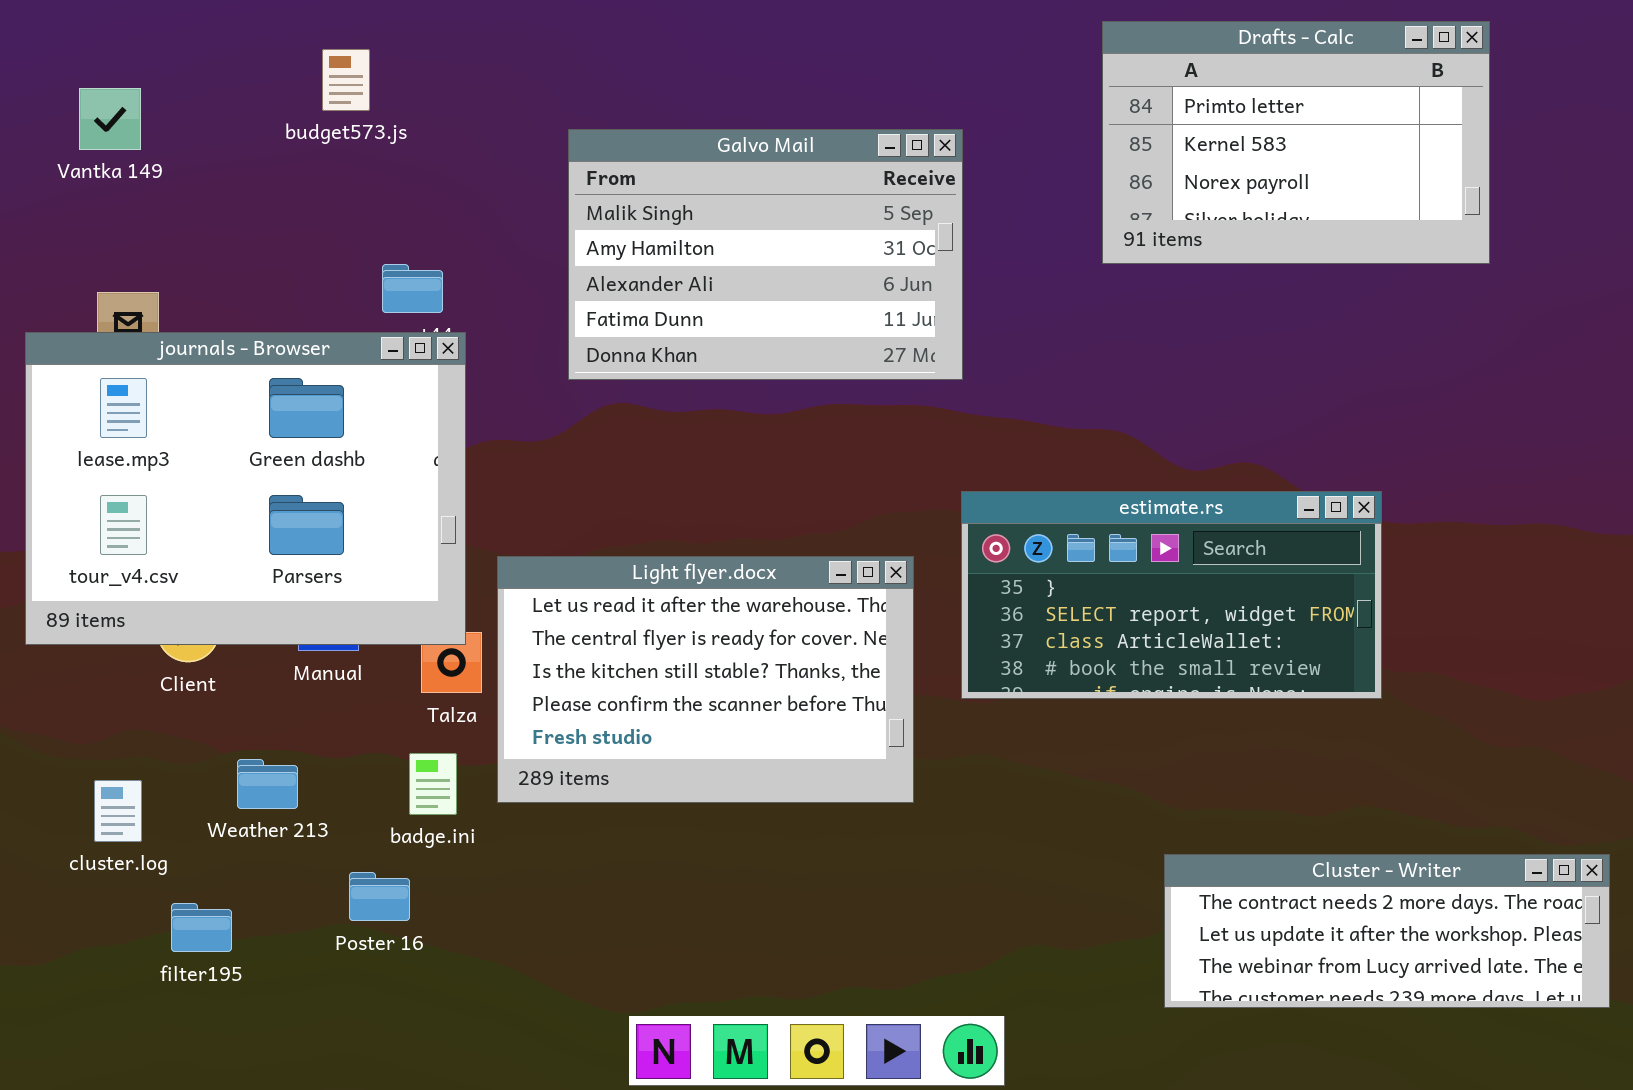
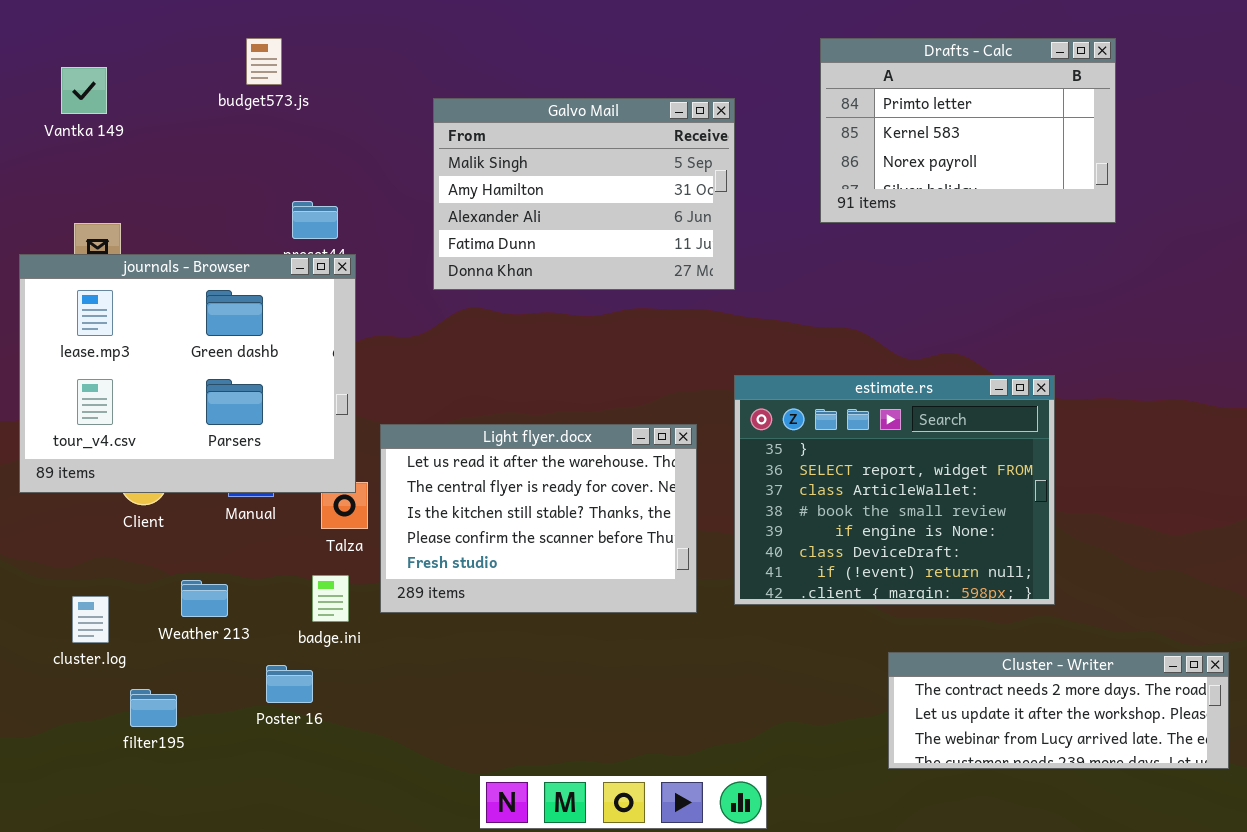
Drafts - Calc: [1102,21,1490,264] -> [820,38,1116,223], moved
estimate.rs: [961,491,1382,699] -> [734,375,1055,605], resized

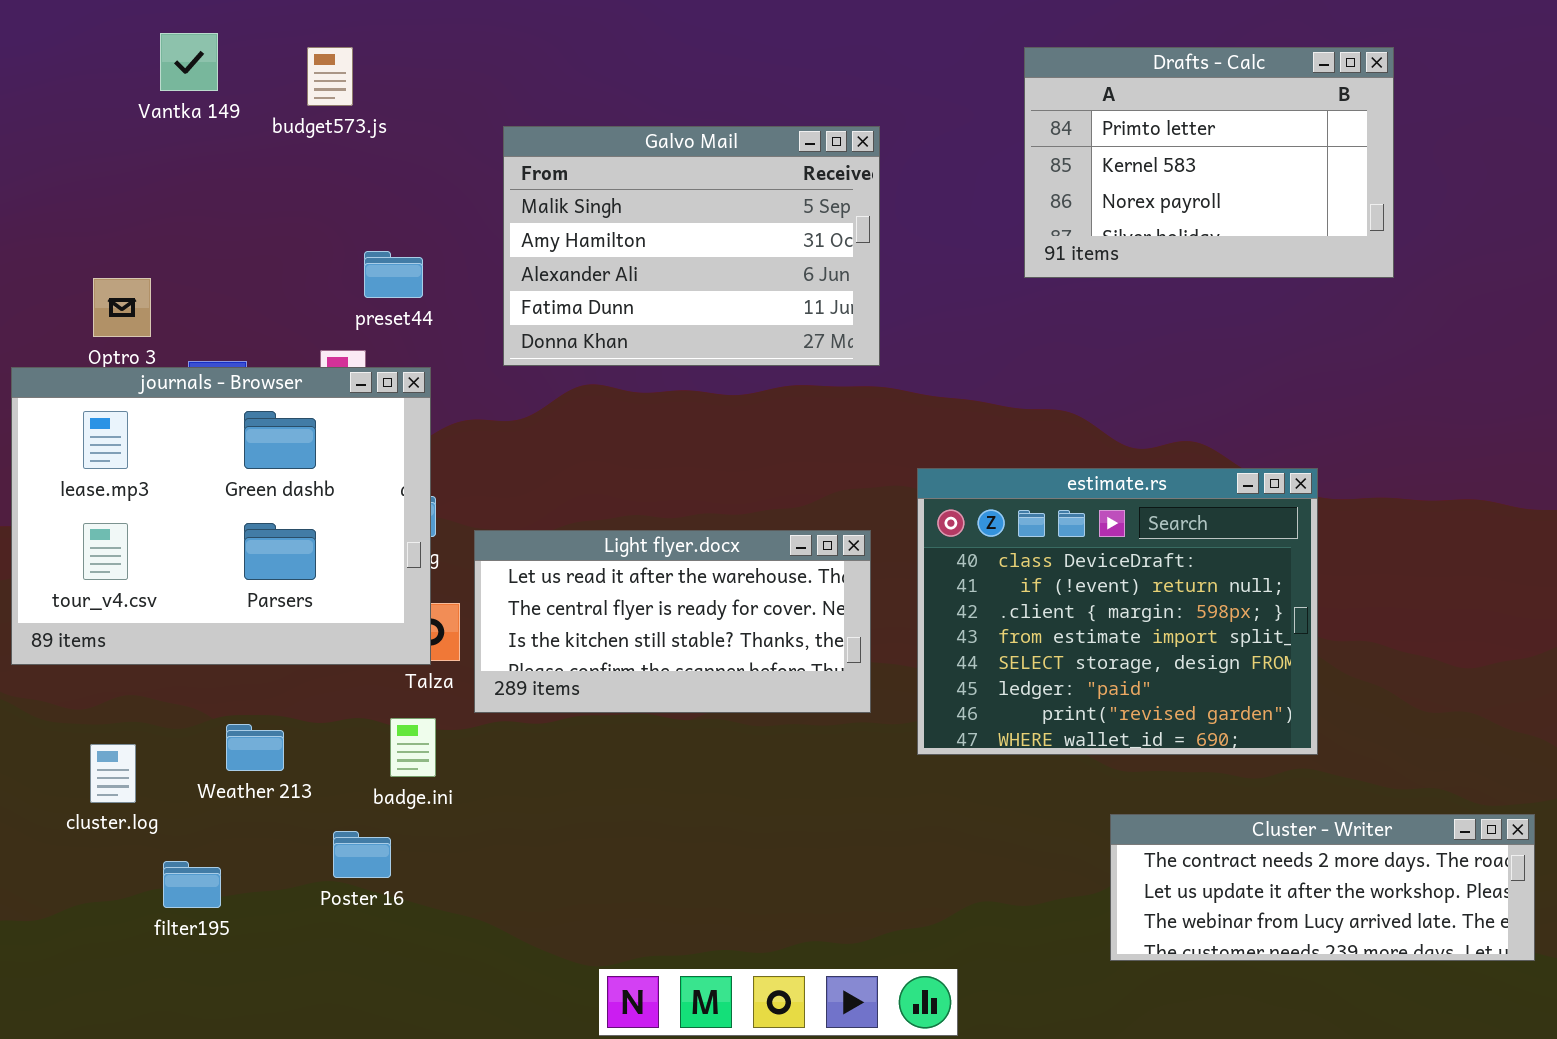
Vantka 149: [61,67,107,114] -> [160,33,218,91], moved
Galvo Mail: [433,98,735,290] -> [503,126,880,366], moved
journals - Browser: [19,254,356,493] -> [11,367,431,665], moved
estimate.rs: [734,375,1055,605] -> [917,468,1318,755], scrolled down 5 rows
Light flyer.docx: [380,424,697,613] -> [474,530,871,713], resized

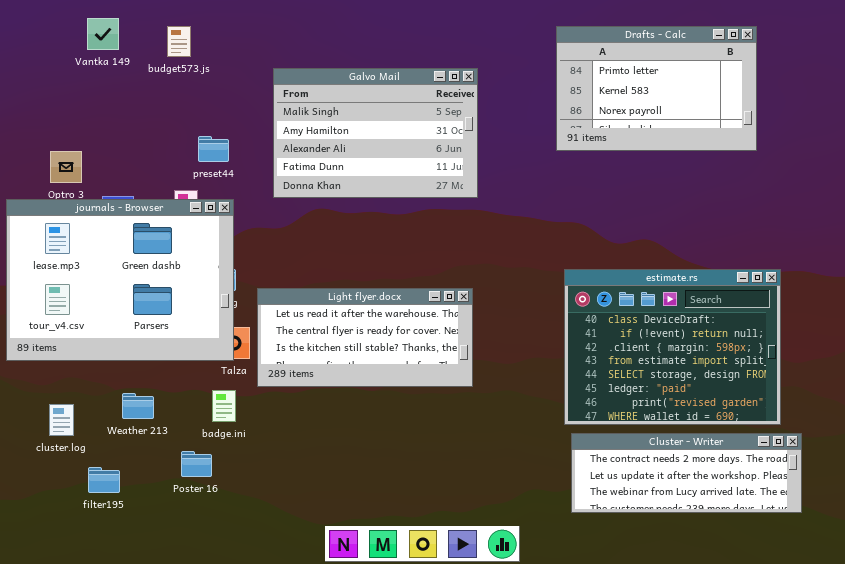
estimate.rs: [917,468,1318,755] -> [564,269,781,425], moved
Cluster - Writer: [1110,814,1535,961] -> [571,433,802,513], moved

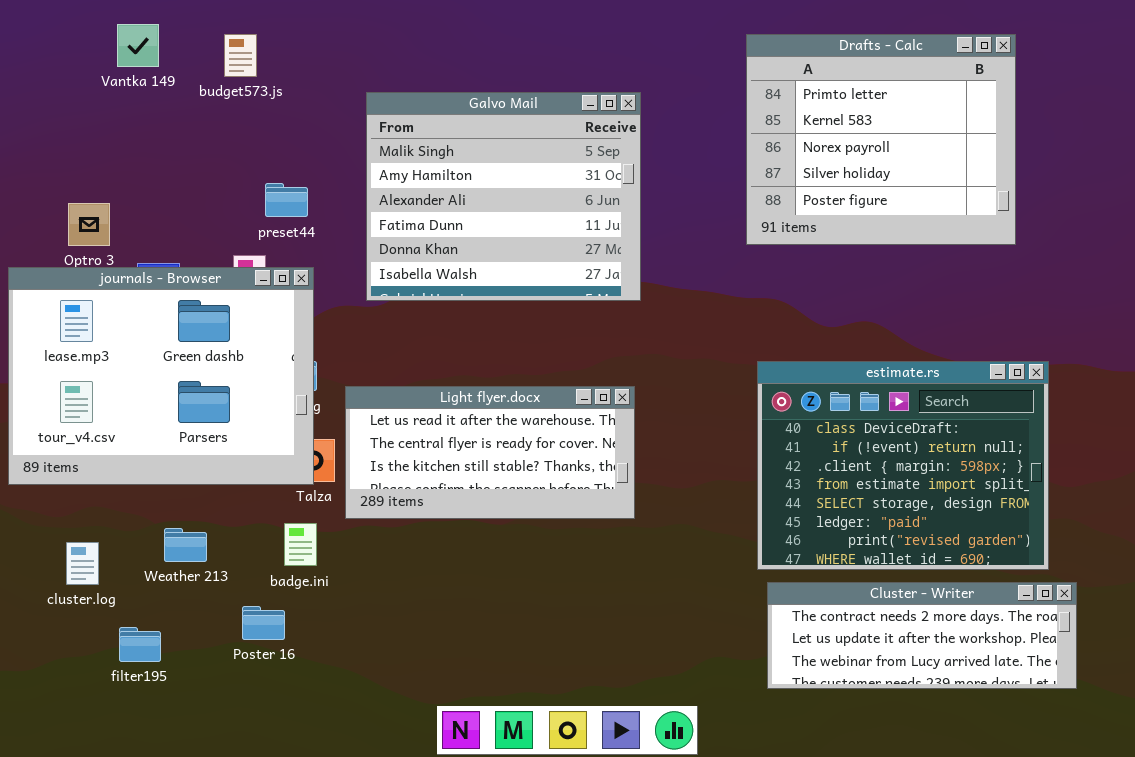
Drafts - Calc: [556,26,757,151] -> [746,34,1016,245], resized
Galvo Mail: [273,68,478,198] -> [366,92,641,301], resized

